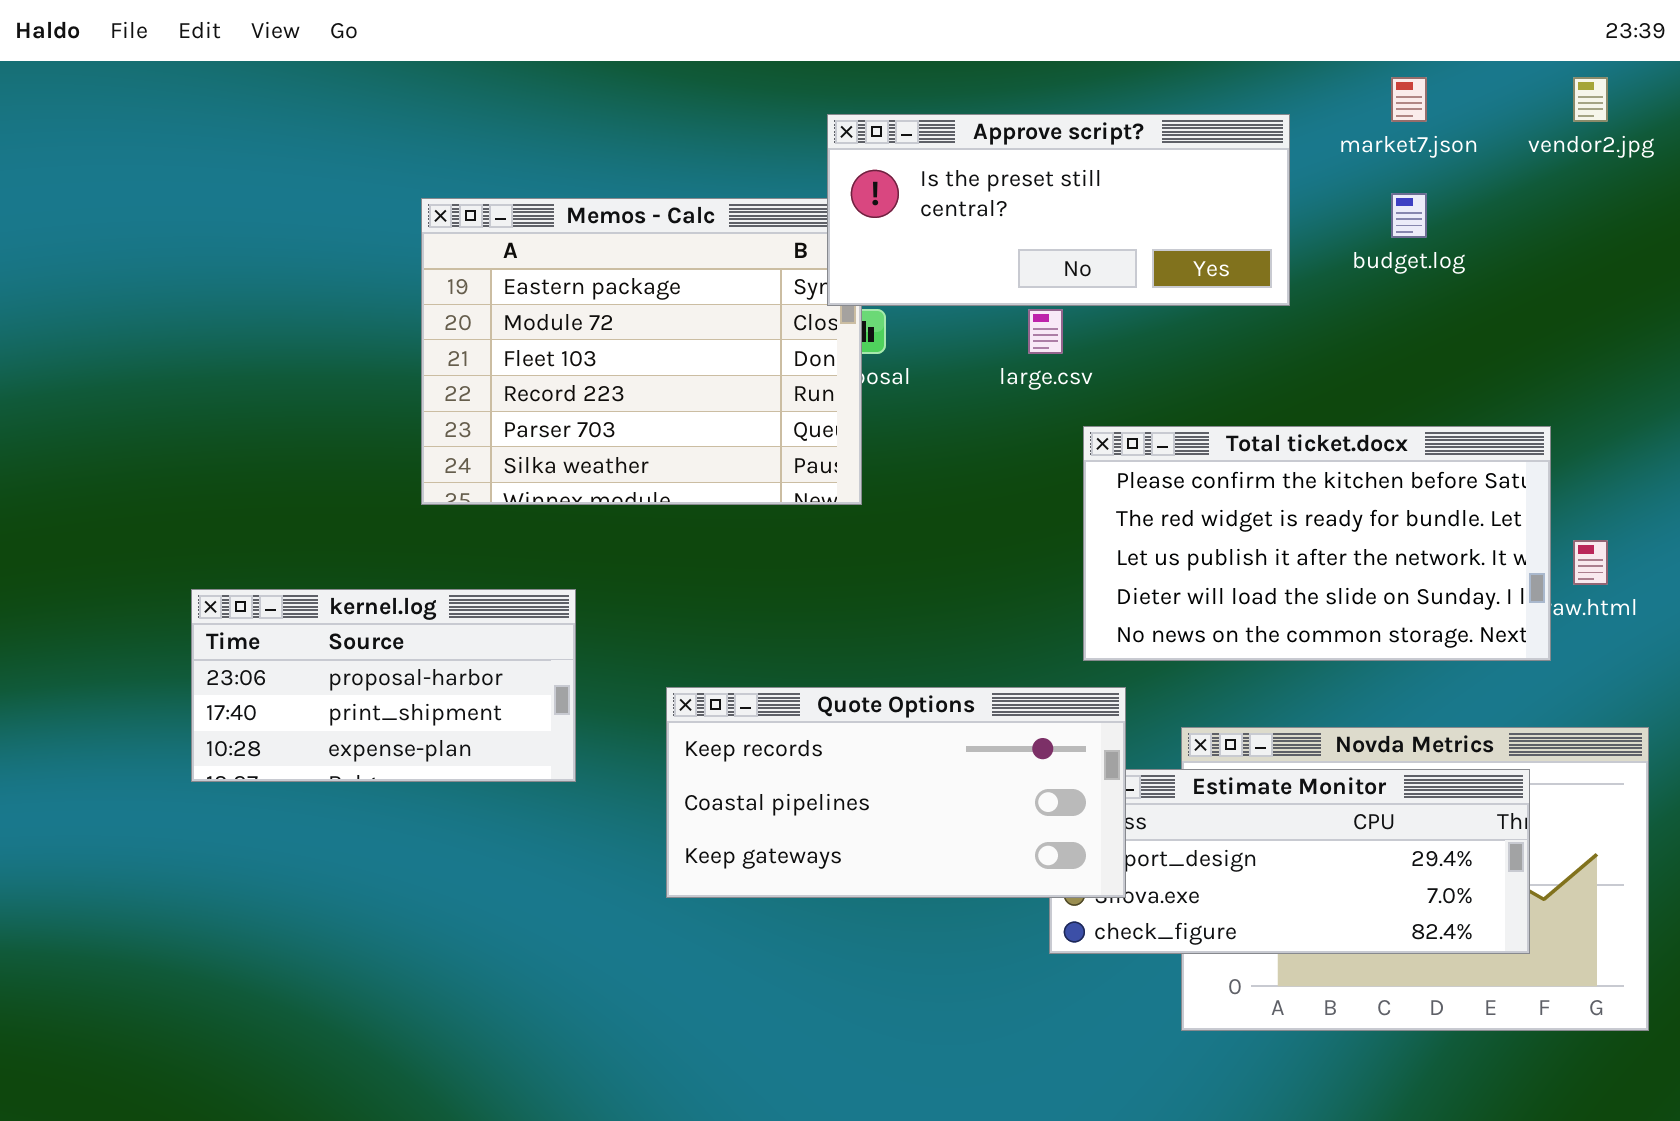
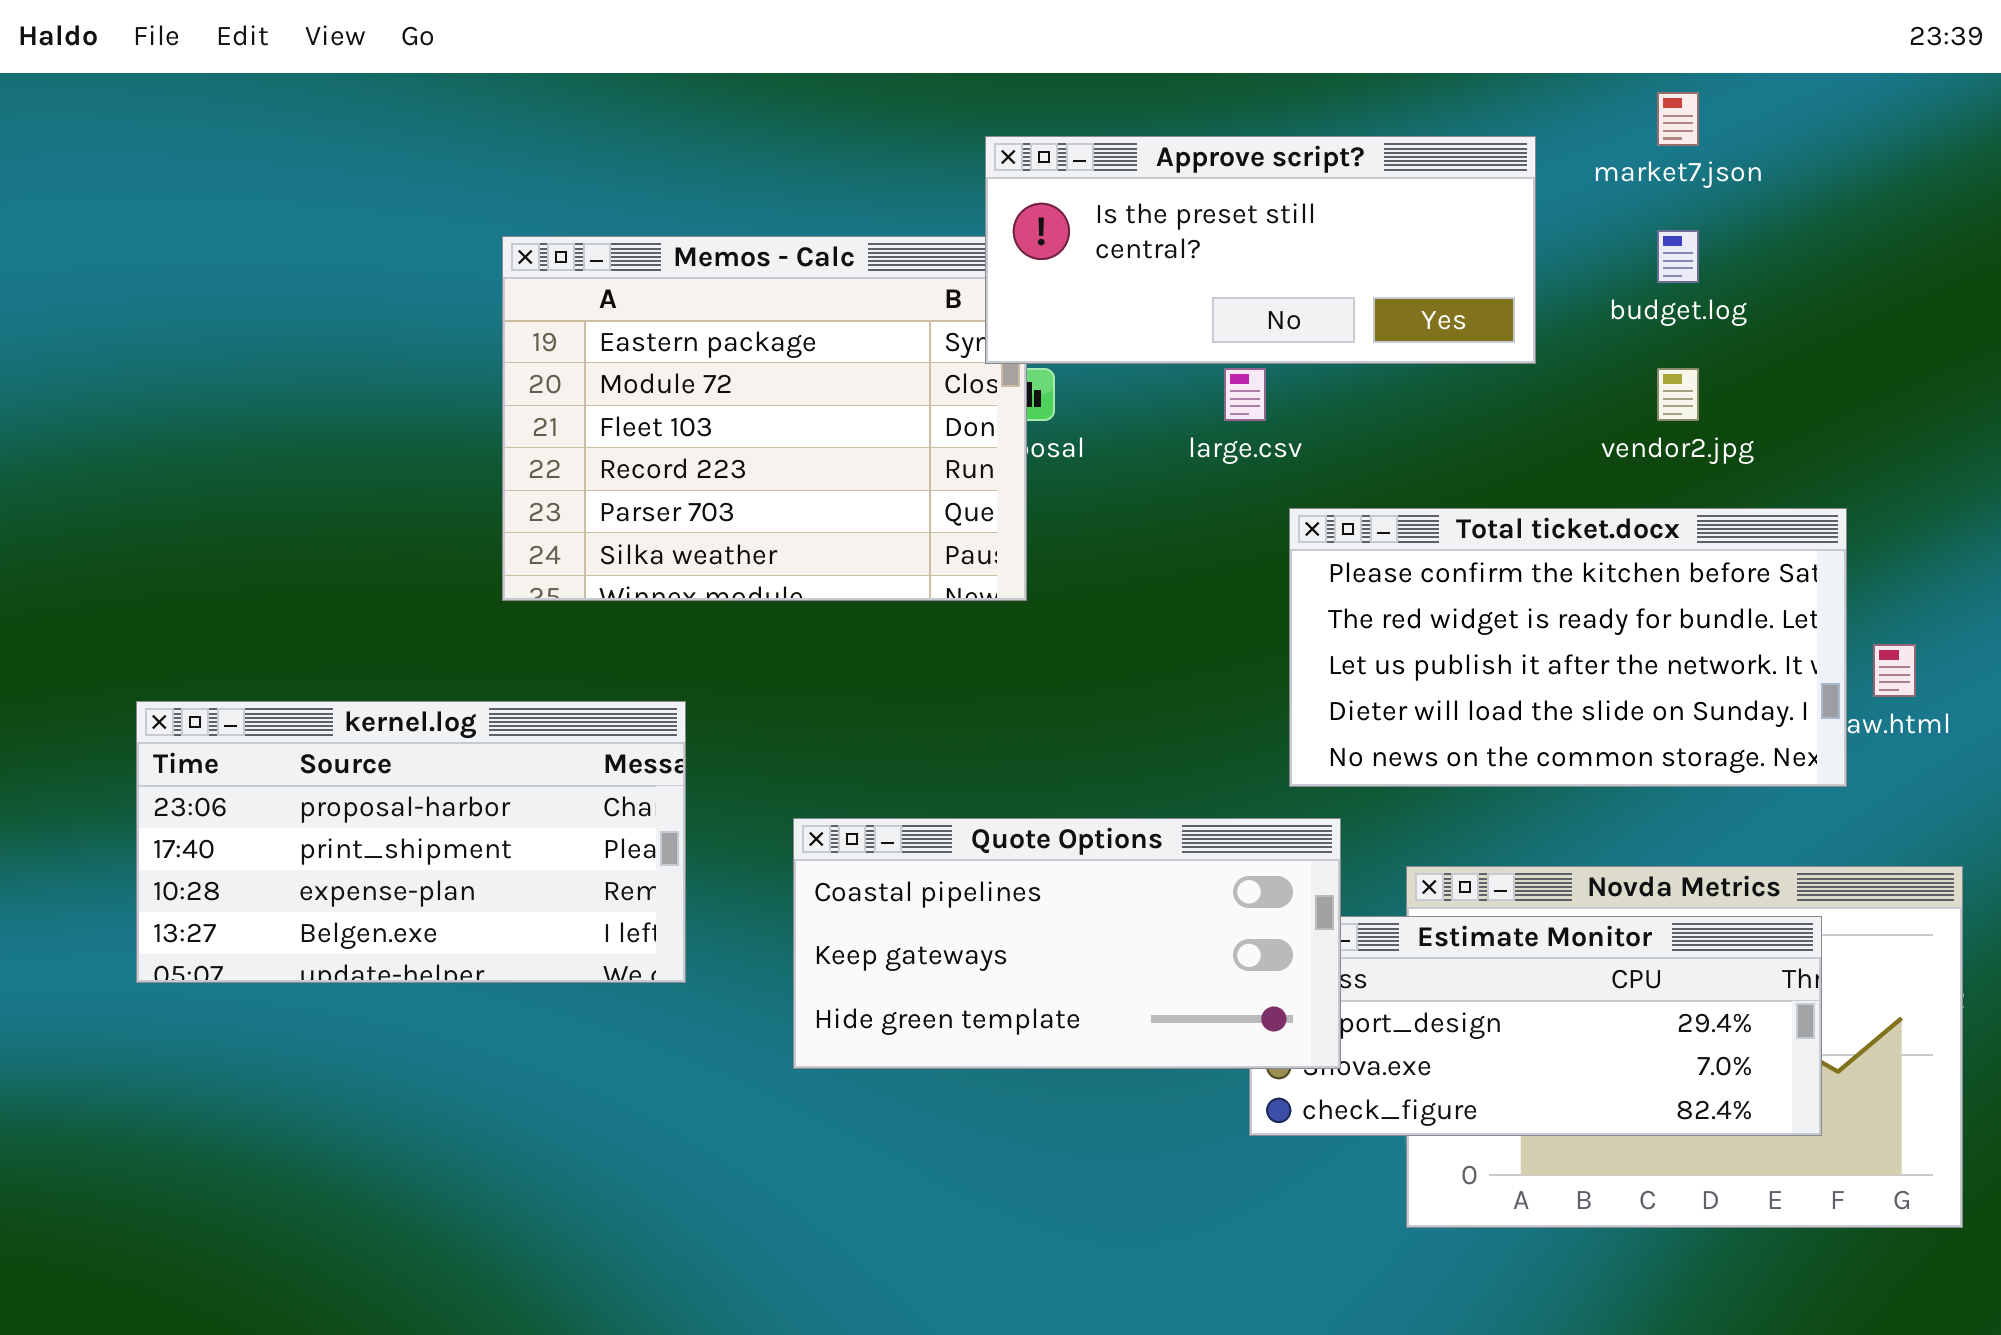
vendor2.jpg: [1573,77,1608,122] -> [1657,368,1699,421], moved
kernel.log: [191,589,576,782] -> [136,701,686,983], resized
Quote Options: [666,687,1126,898] -> [793,818,1341,1069], scrolled down 1 row

